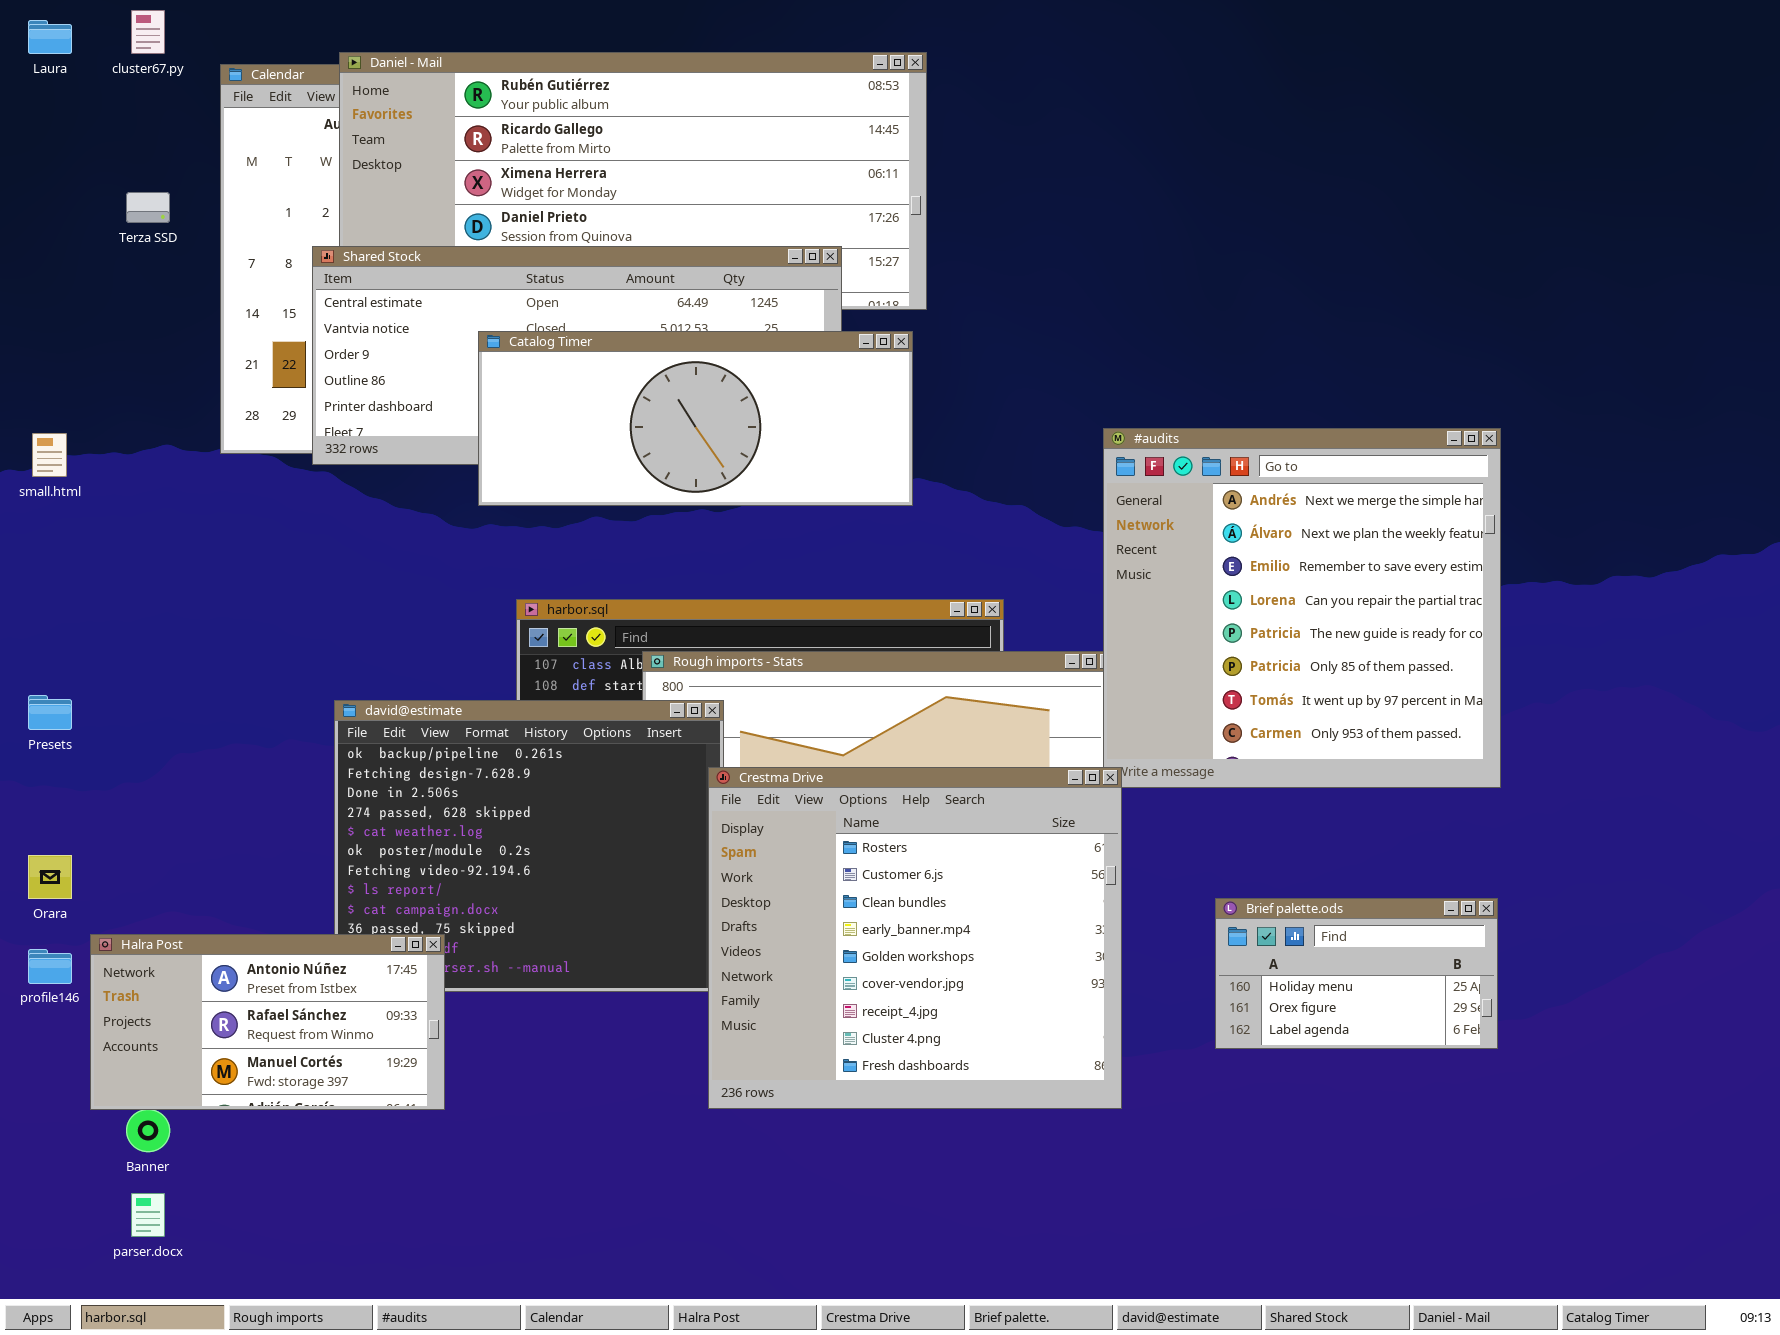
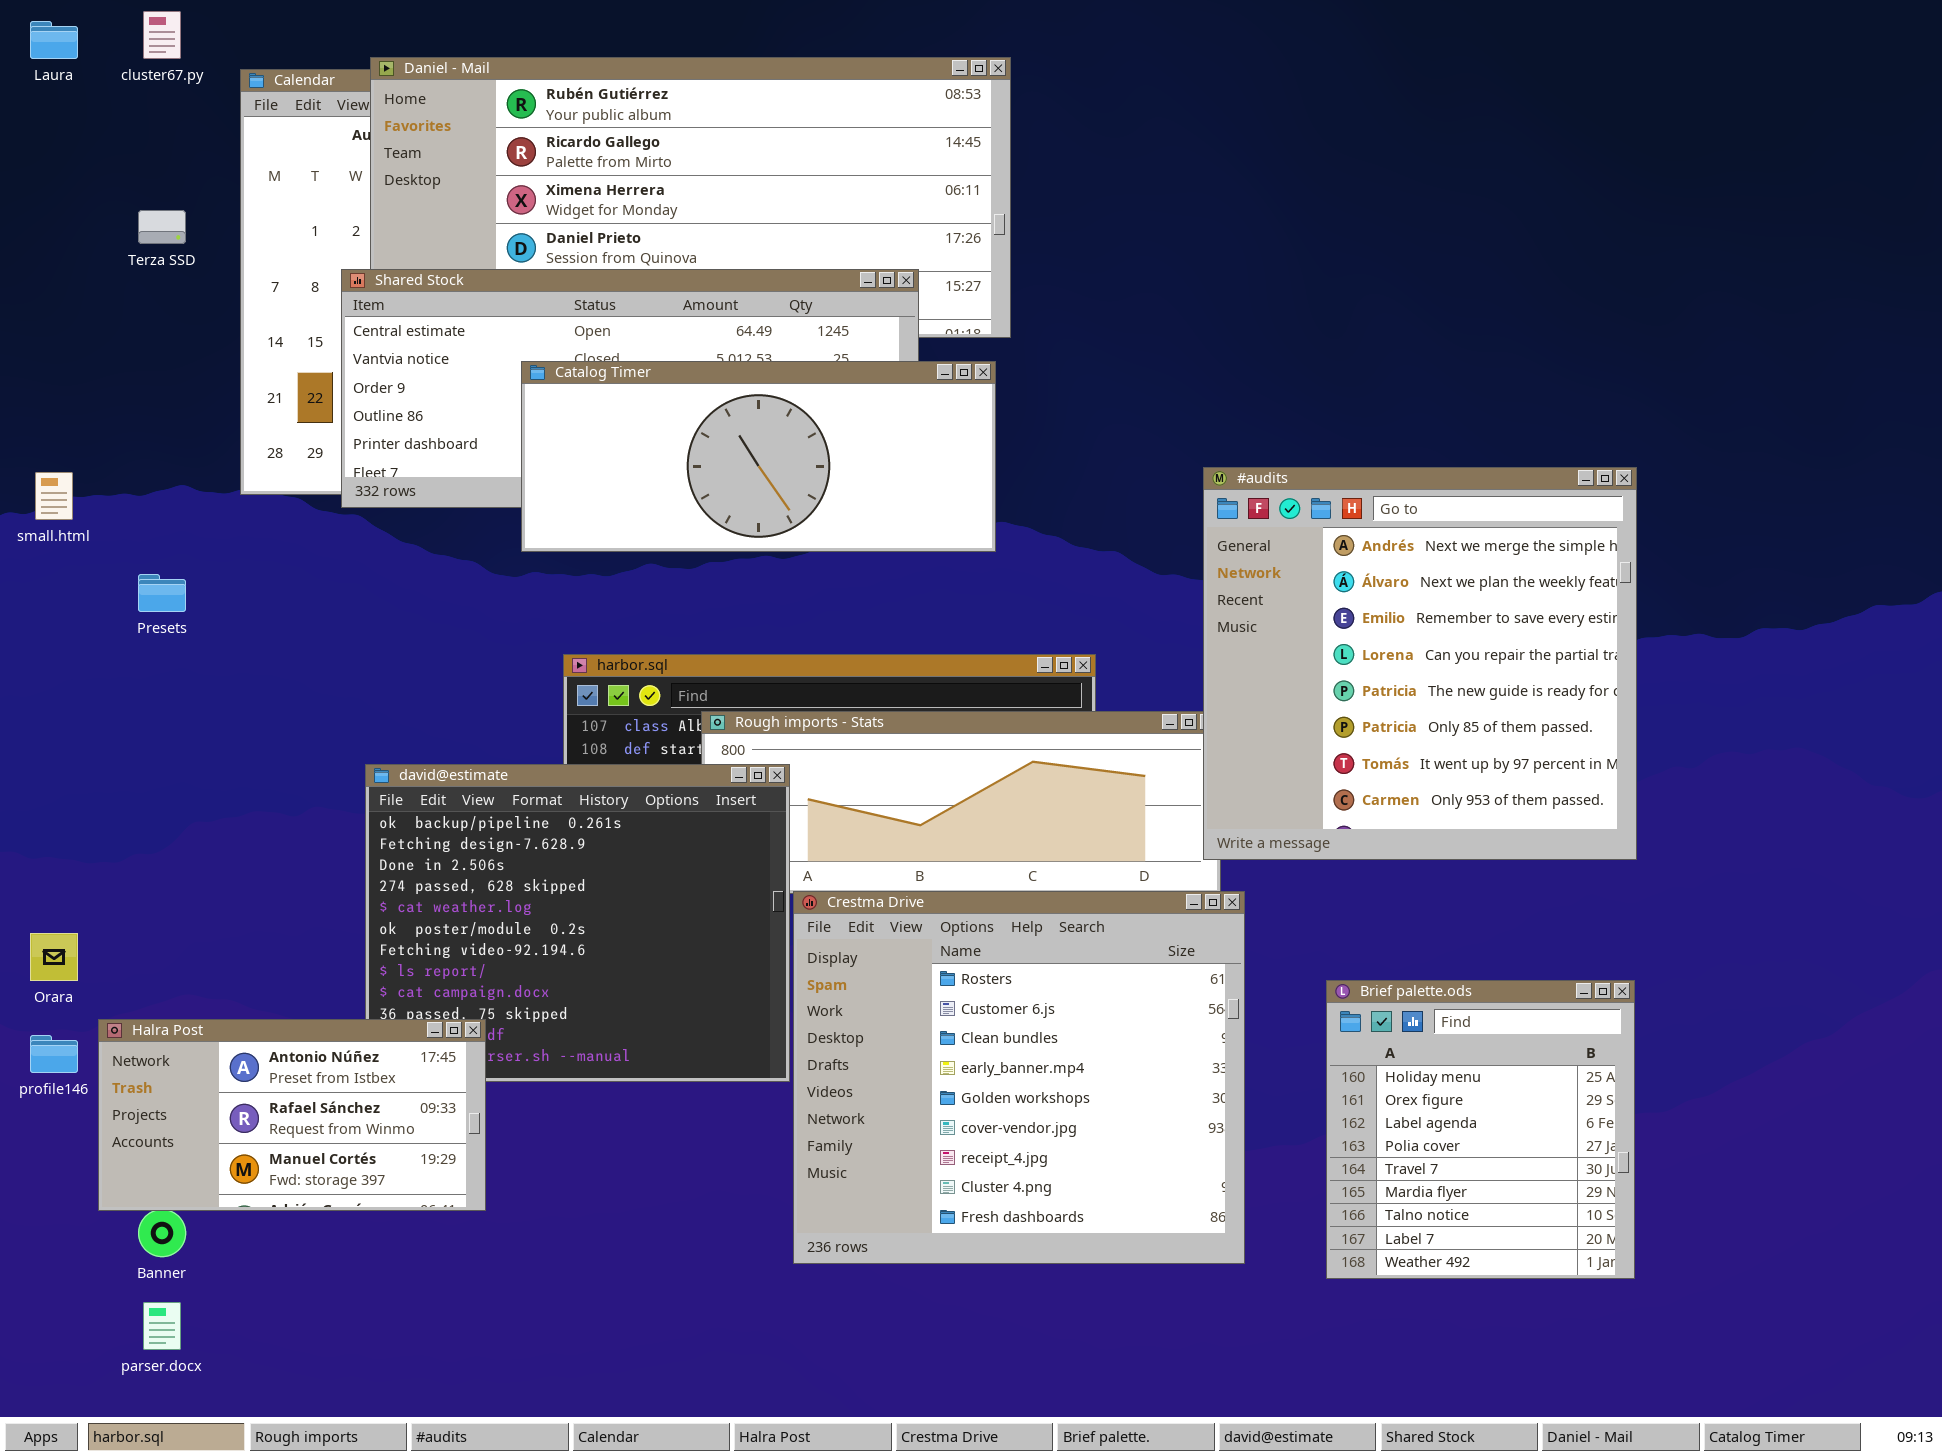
Presets: [28,695,72,730] -> [138,574,186,612], moved
Crestma Drive: [708,767,1122,1109] -> [793,891,1245,1264], moved
Brief palette.ods: [1215,898,1498,1049] -> [1326,980,1635,1279], resized

